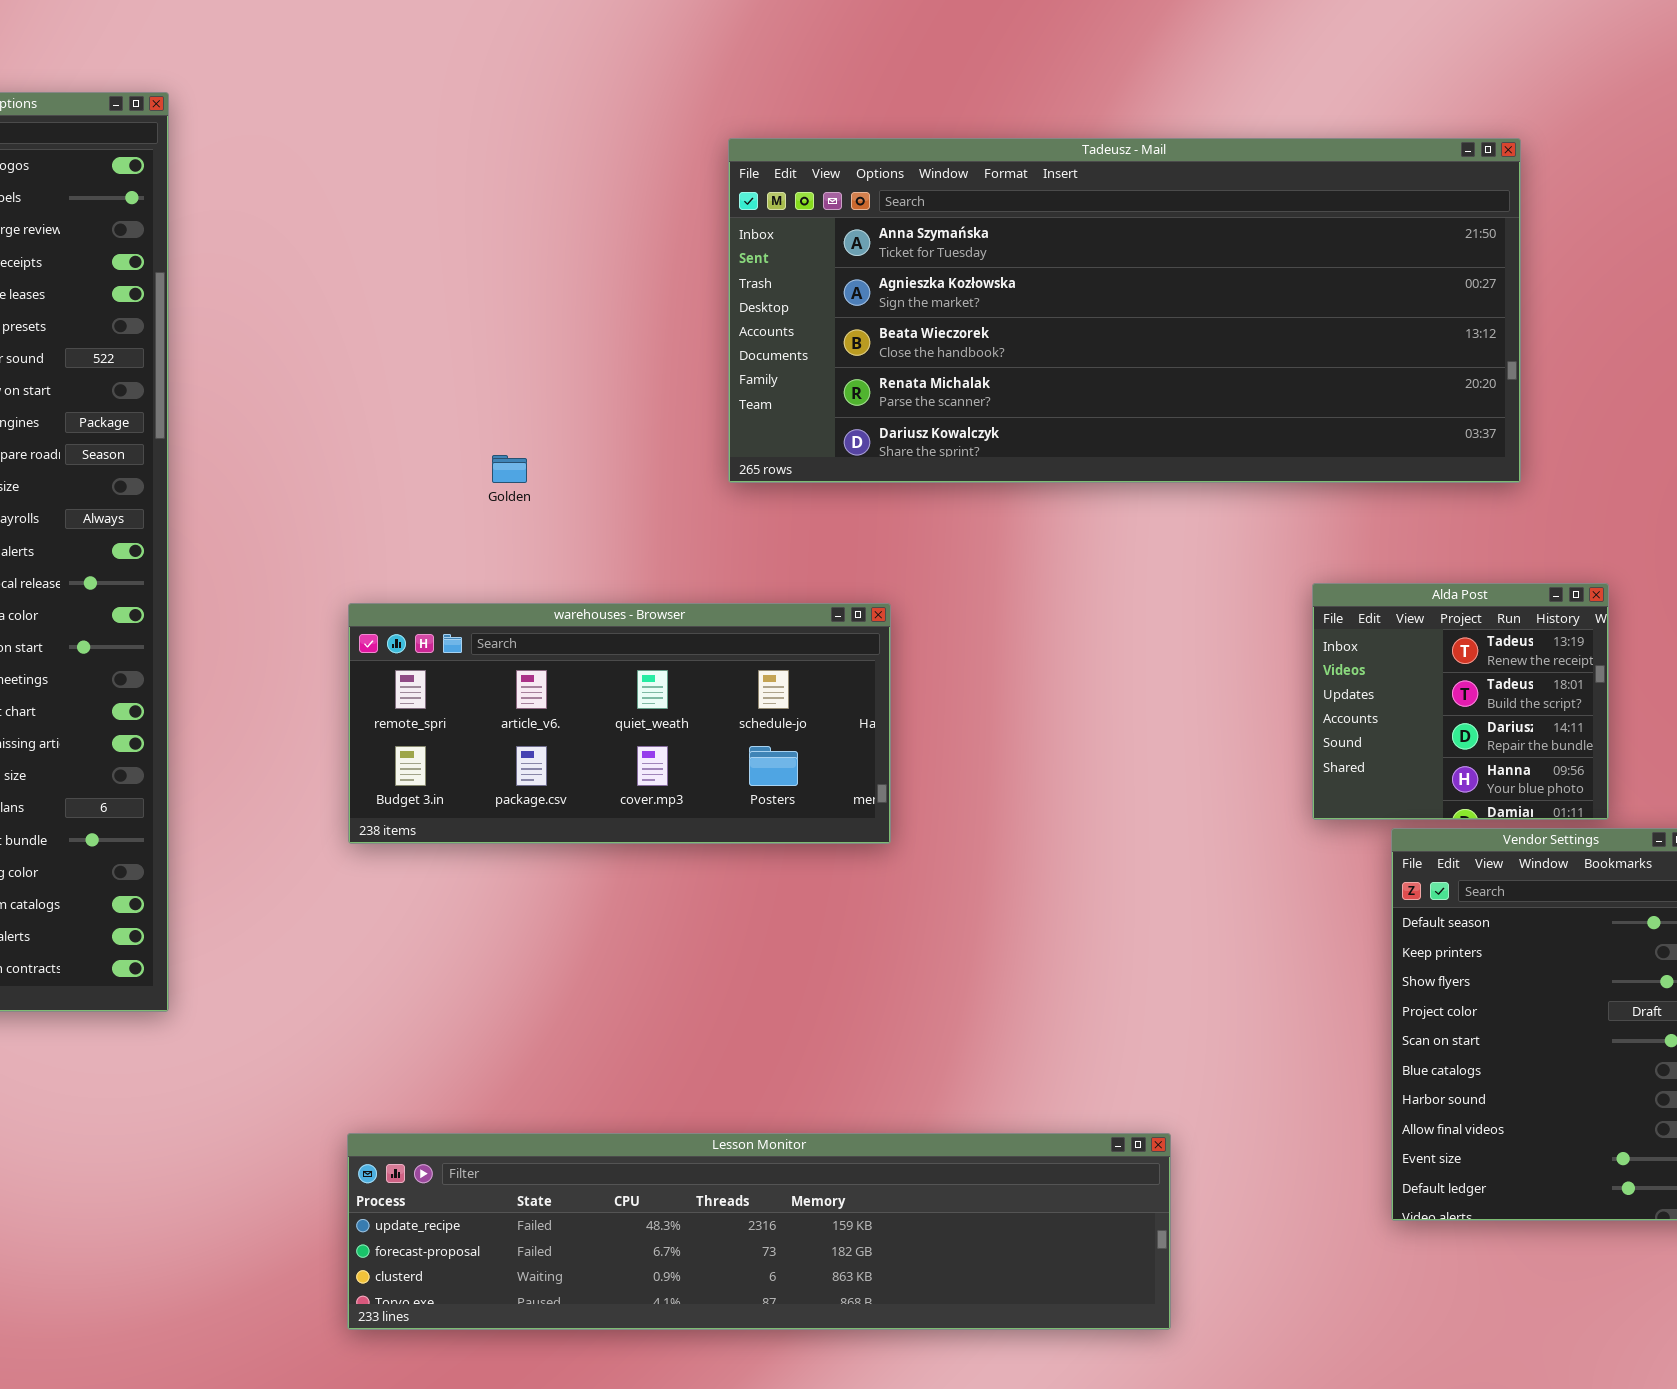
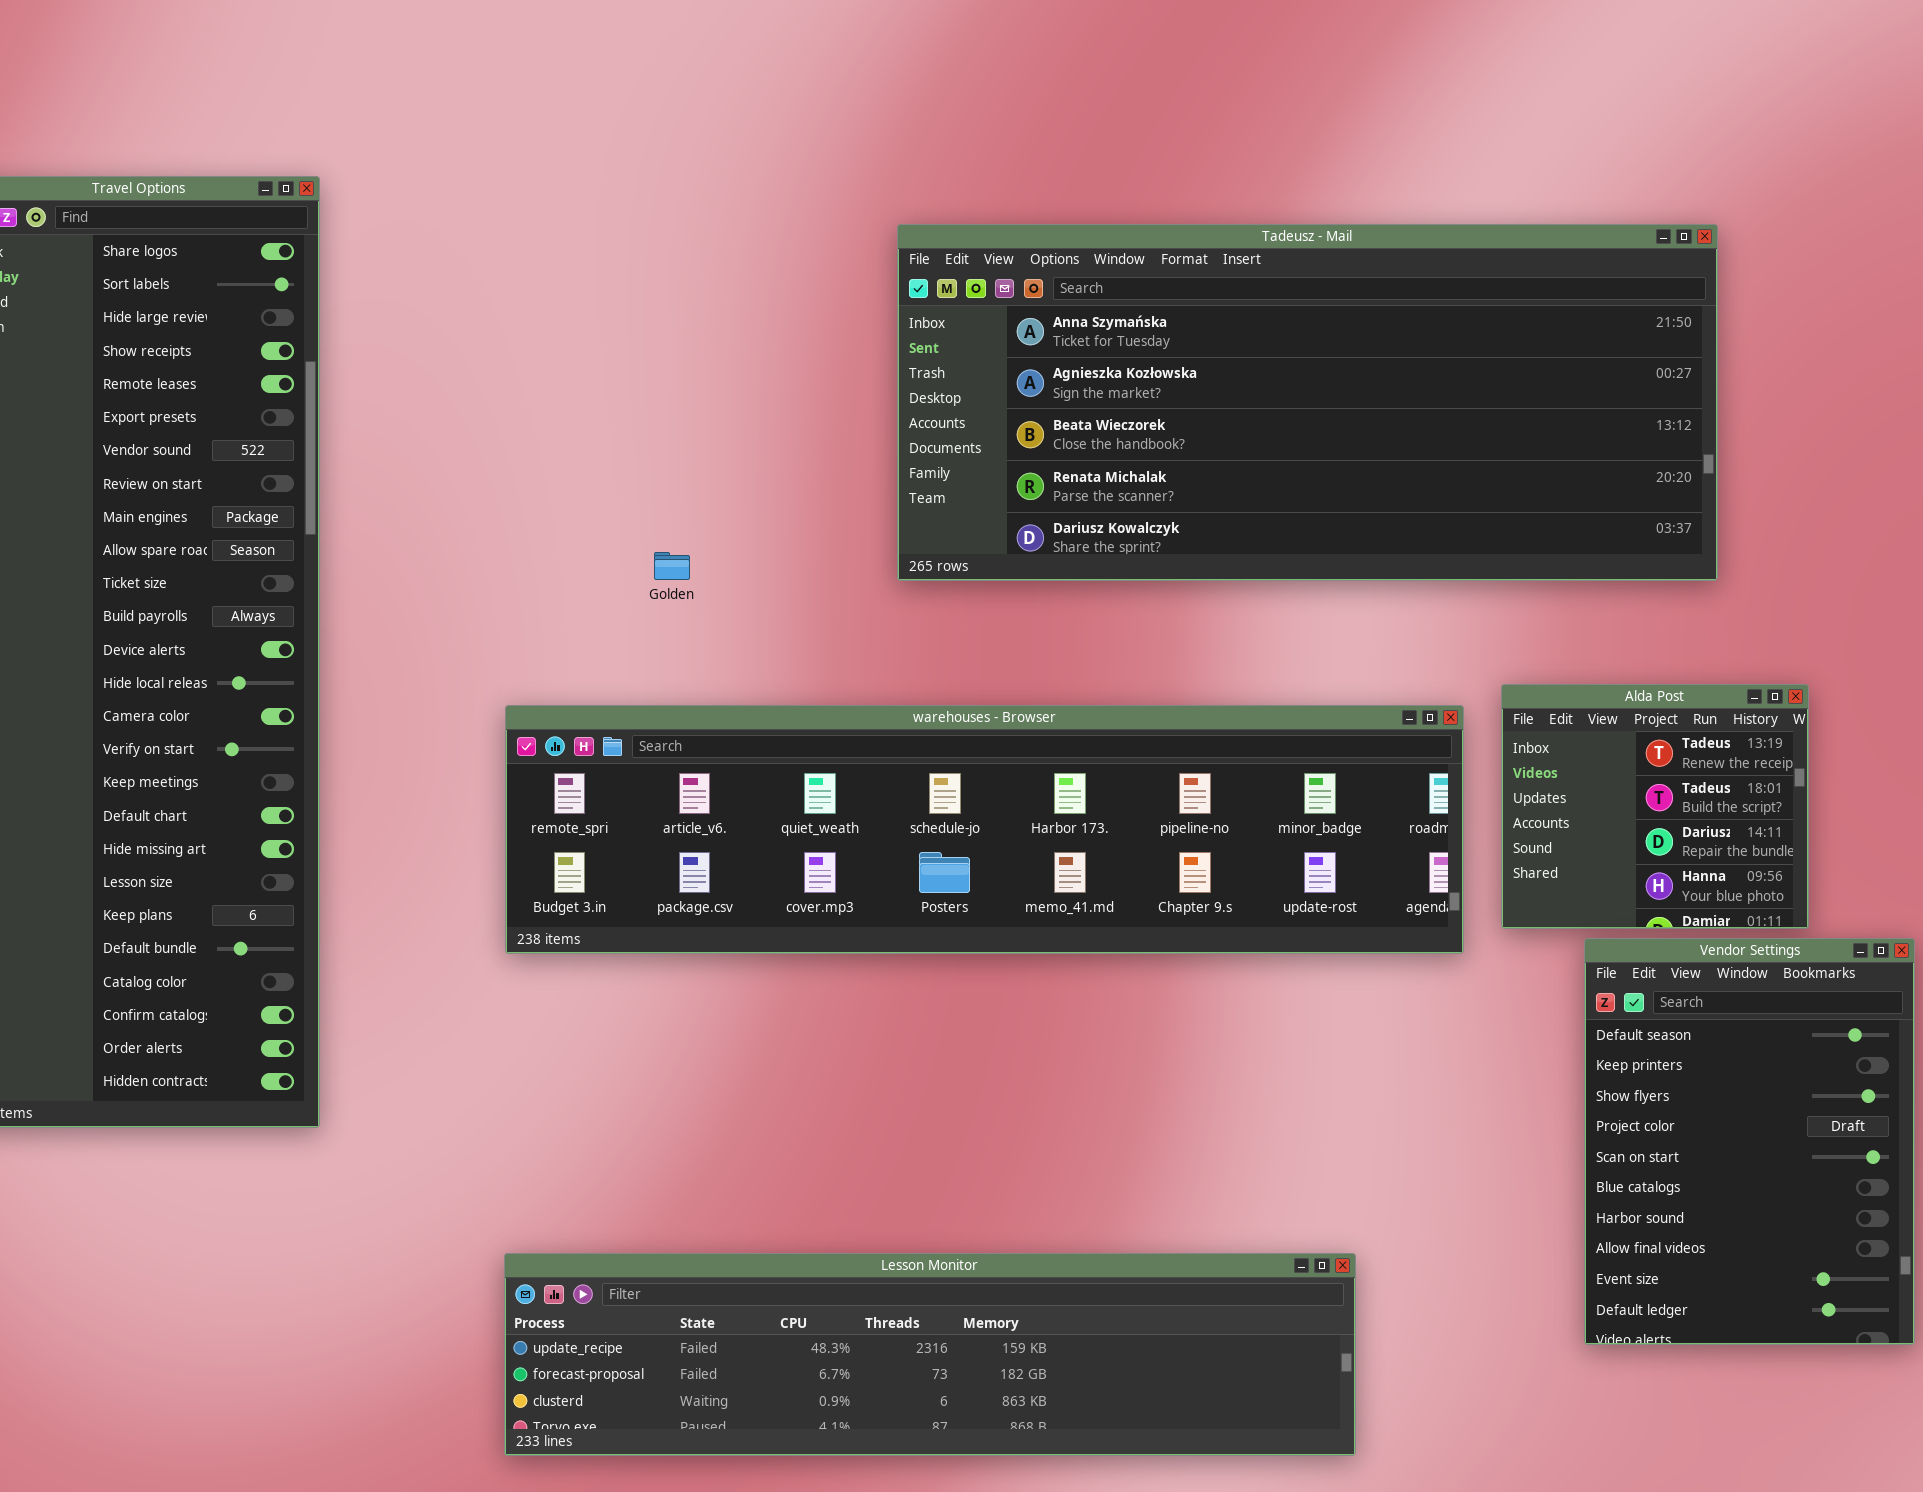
warehouses - Browser: [348,603,891,844] -> [505,705,1464,954], resized

